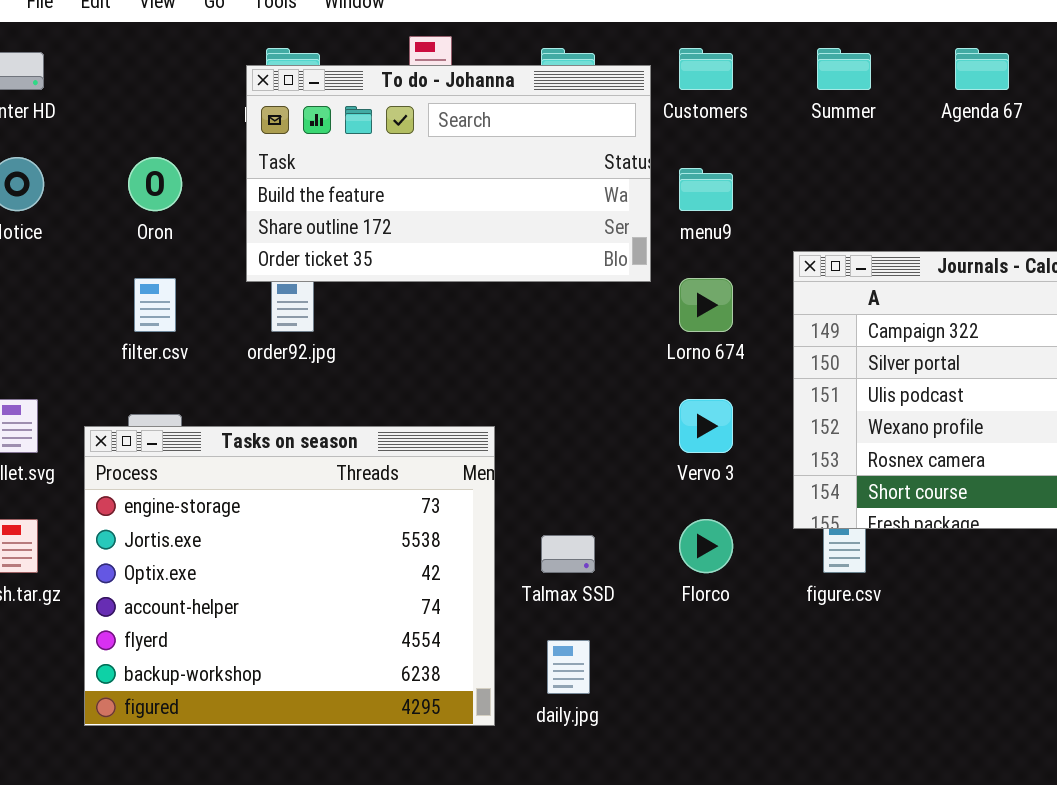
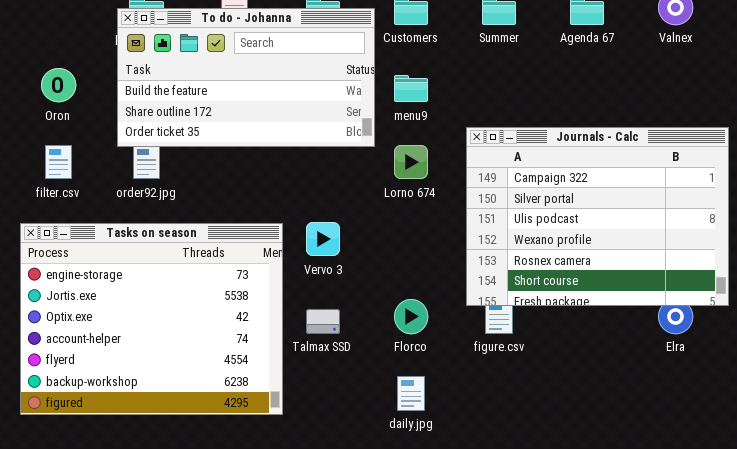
Vervo 3: [679,399,733,453] -> [306,222,340,256], moved
Tasks on season: [84,426,495,726] -> [20,223,283,415], moved
daily.jpg: [547,640,590,694] -> [397,376,425,411], moved

